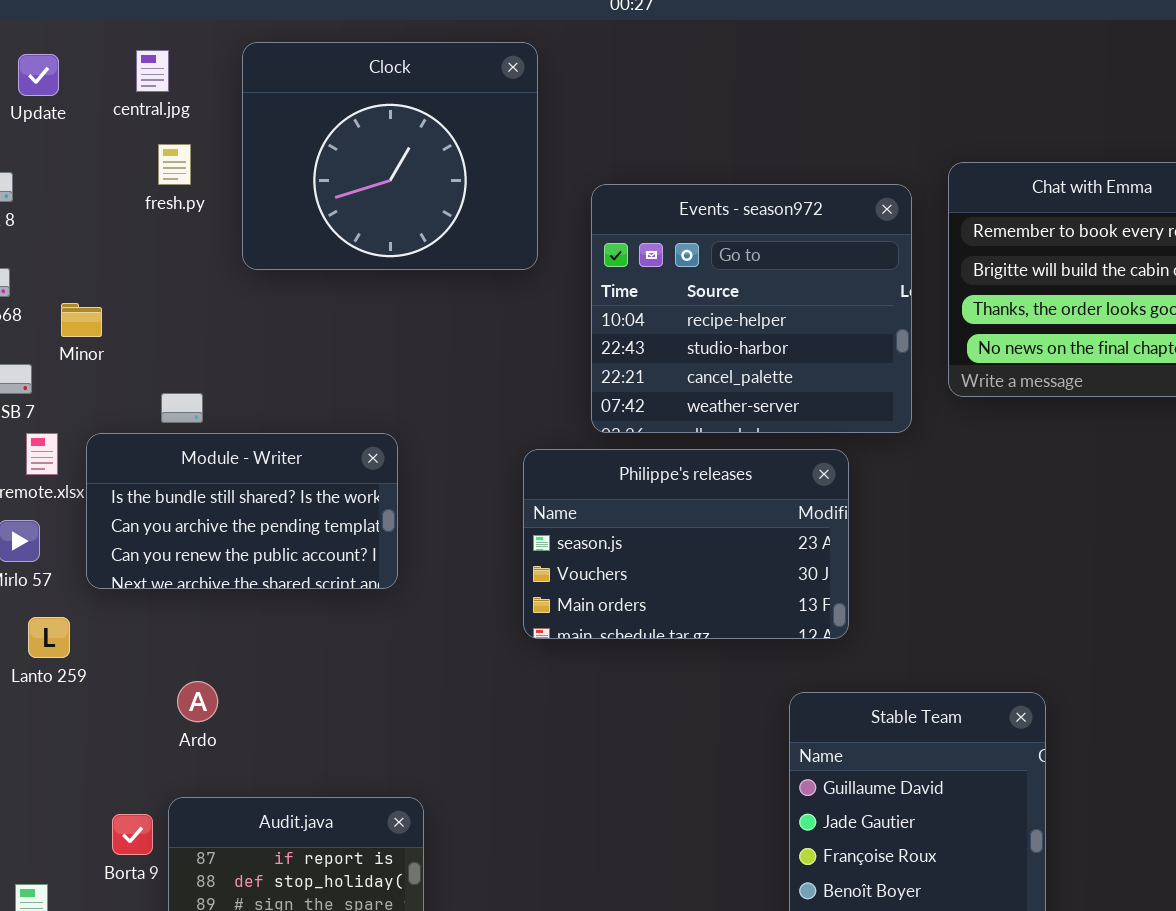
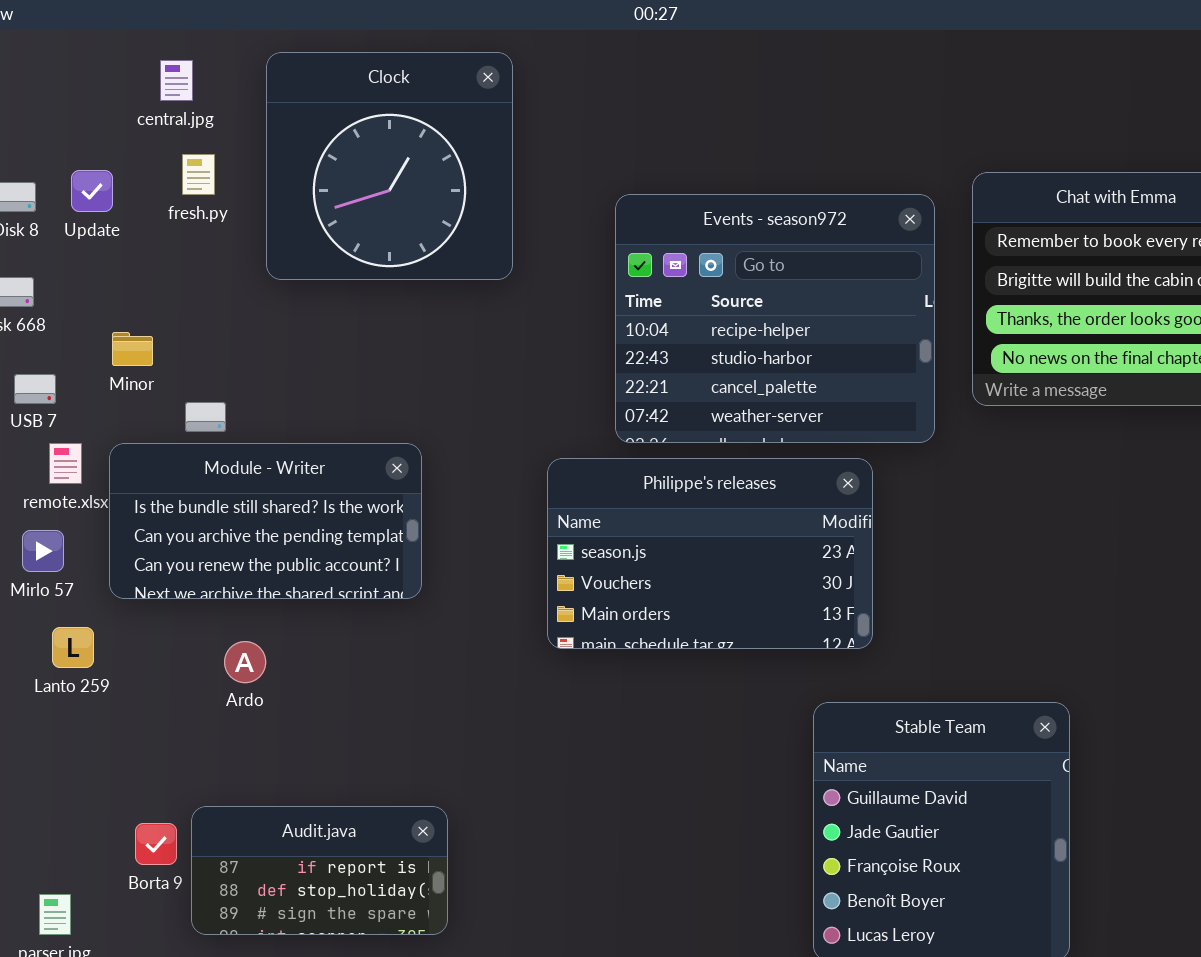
Clock: [242,42,538,270] -> [266,52,513,280], resized
Update: [18,54,59,96] -> [71,170,113,212], moved
Minor: [61,303,102,337] -> [112,332,153,366], moved
Ardo: [177,681,218,722] -> [224,641,266,683], moved

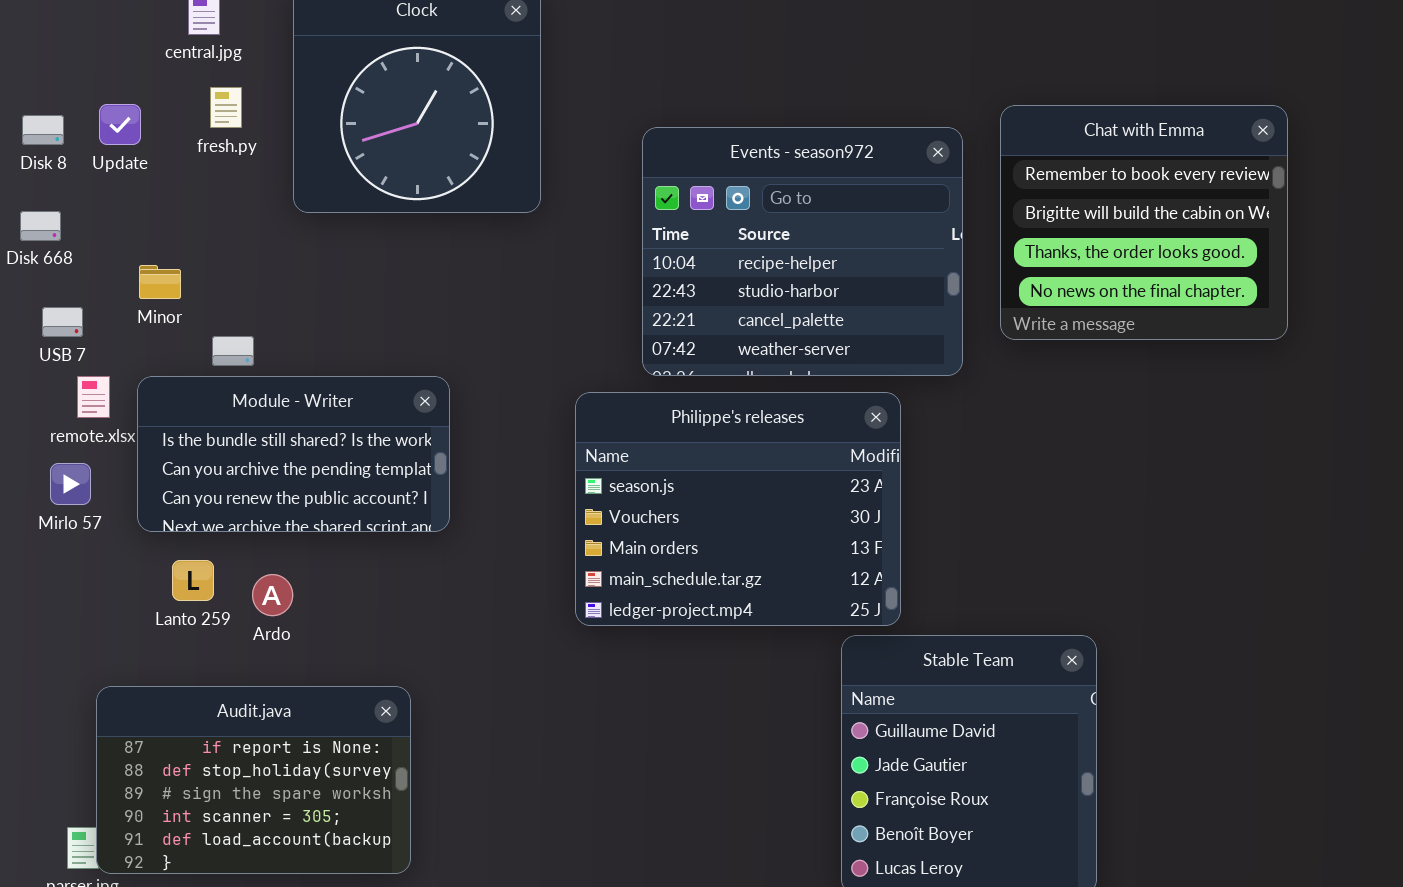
Philippe's releases: [547,458,873,649] -> [575,392,901,626], resized
Lanto 259: [52,627,94,668] -> [172,560,214,601], moved
Audit.java: [191,806,448,935] -> [96,686,411,874], moved, resized

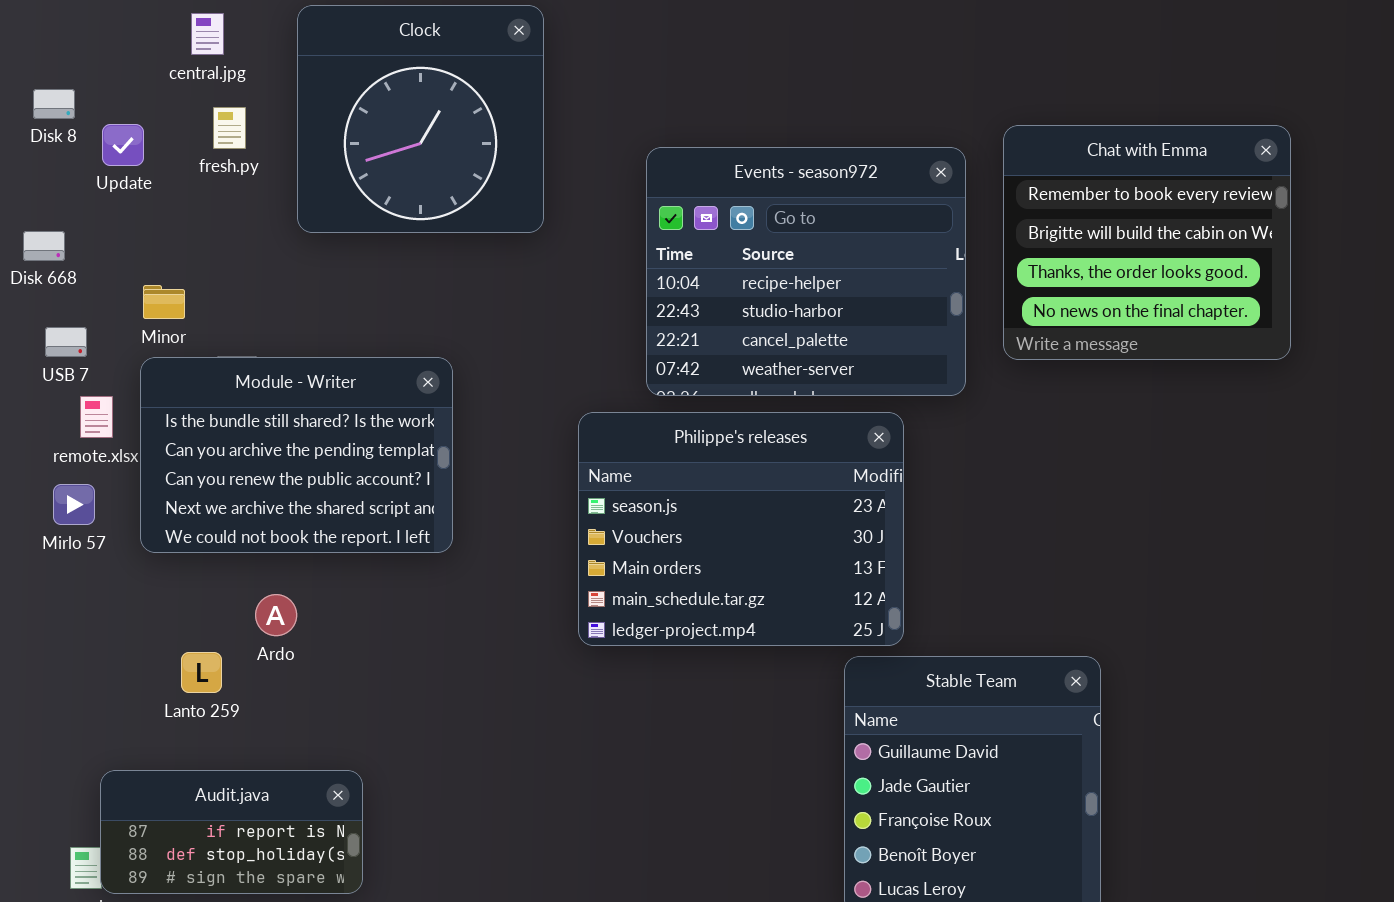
Disk 8: [22,115,64,145] -> [33,89,75,119], moved
Module - Writer: [137,376,450,532] -> [140,357,453,553], resized
Lanto 259: [172,560,214,601] -> [181,652,222,693], moved
Audit.java: [96,686,411,874] -> [100,770,363,894], resized

